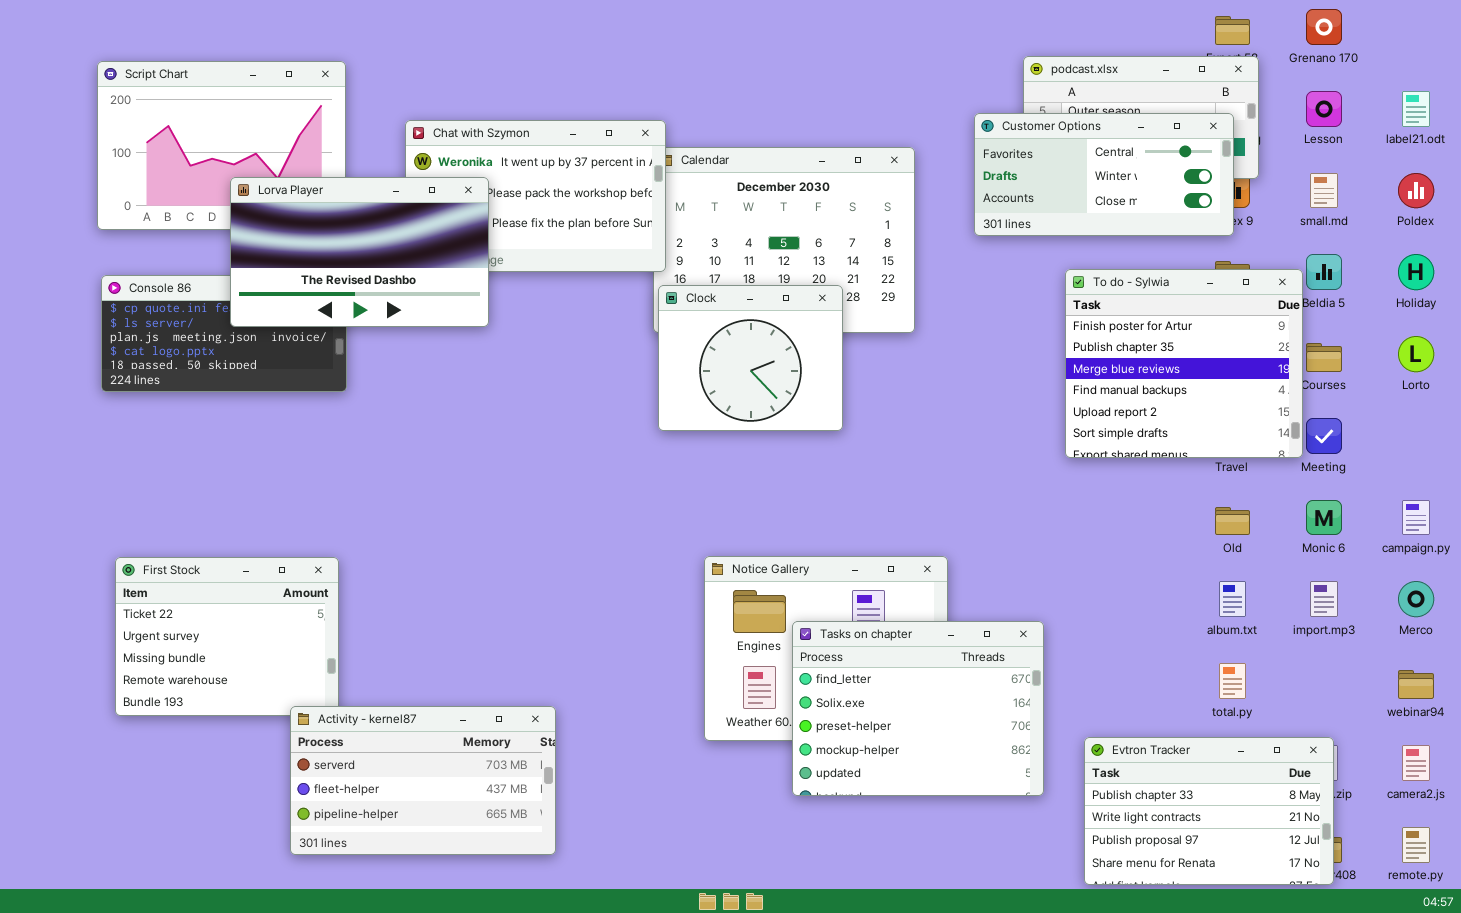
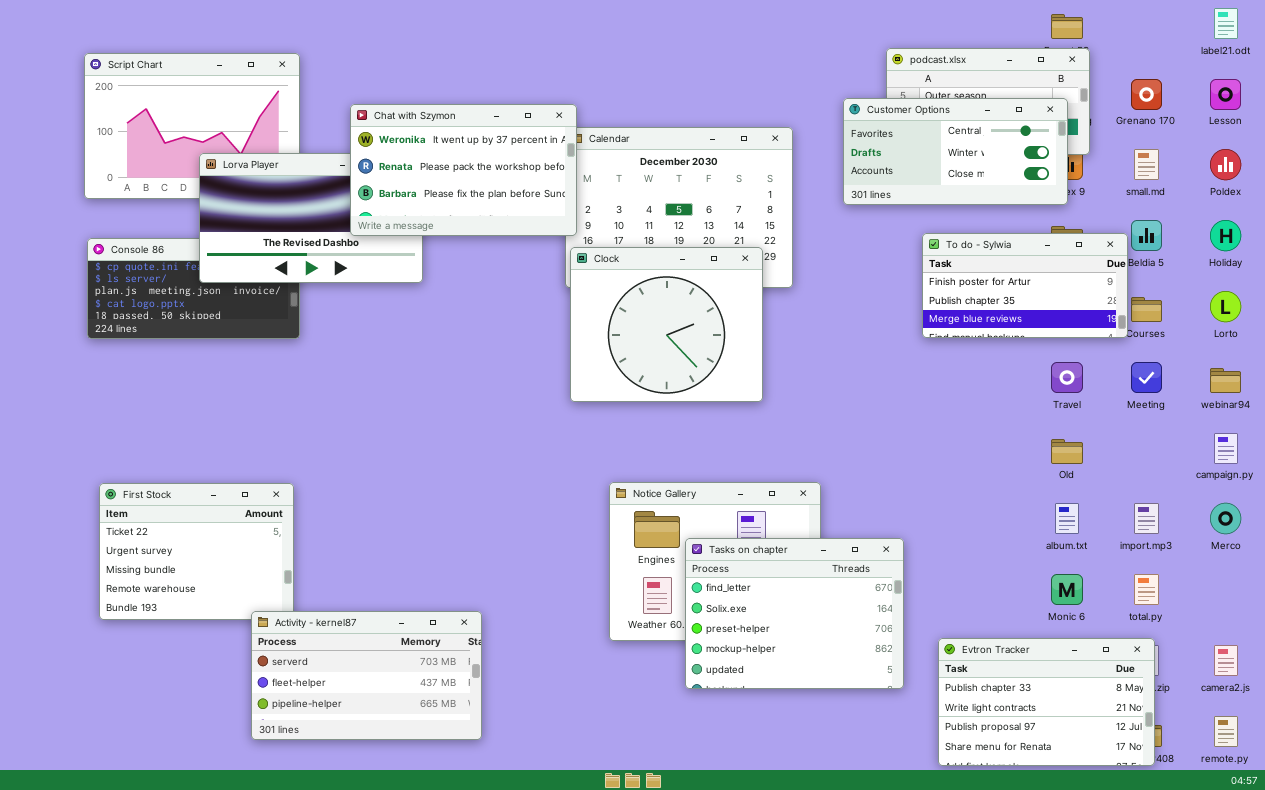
Grenano 170: [1306,9,1342,45] -> [1131,79,1162,110], moved
Lesson: [1306,91,1342,127] -> [1210,79,1241,110], moved
label21.odt: [1402,91,1430,127] -> [1214,8,1238,39], moved
Chat with Szymon: [405,120,666,272] -> [350,104,577,236], raised
To do - Sylwia: [1065,269,1303,458] -> [922,233,1128,338], resized
Clock: [658,285,843,431] -> [570,247,763,402], resized
Monic 6: [1306,500,1342,535] -> [1051,574,1083,605], moved
total.py: [1219,663,1246,699] -> [1134,574,1159,605], moved
webinar94: [1398,670,1434,699] -> [1210,368,1241,393], moved

